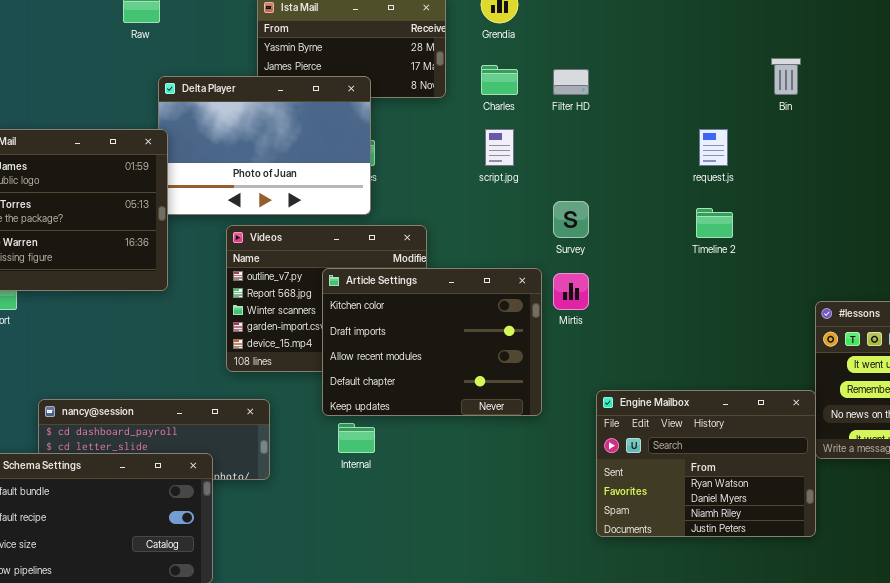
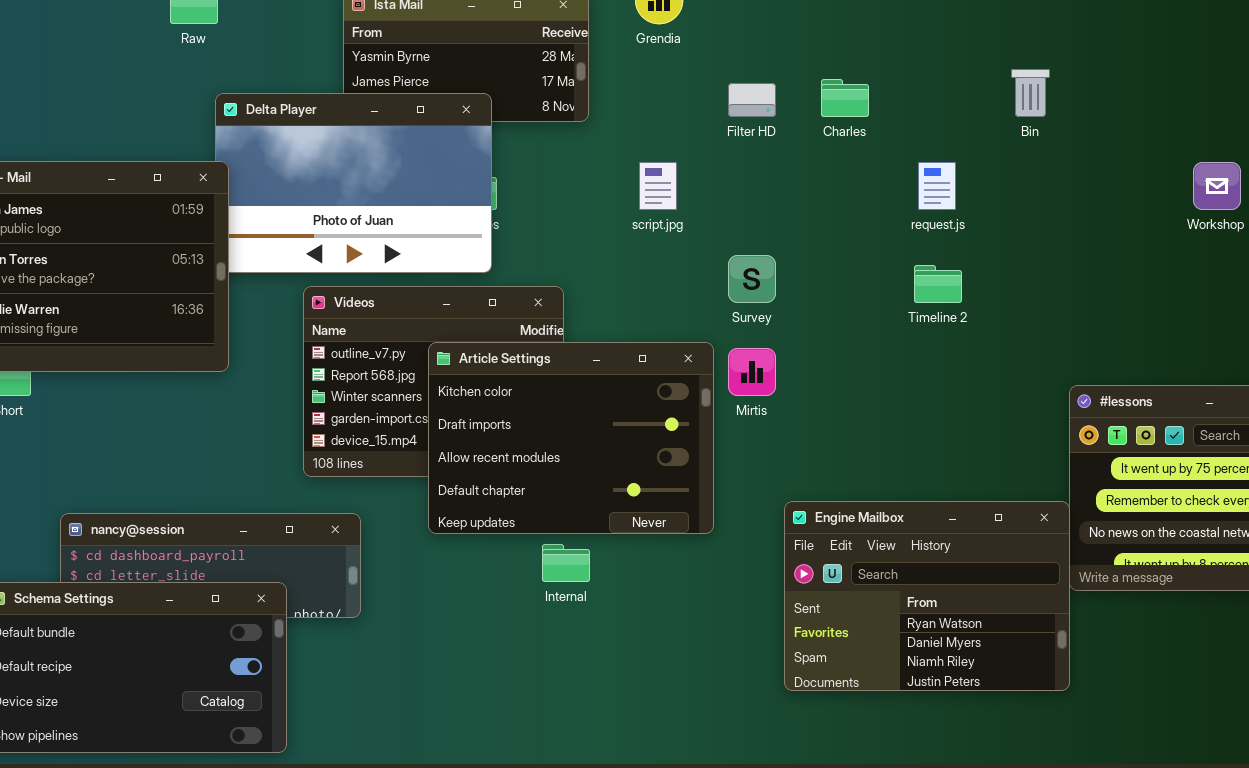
Charles: [481,65,518,95] -> [821,79,869,117], moved
Internal: [338,423,375,453] -> [542,544,590,582], moved

